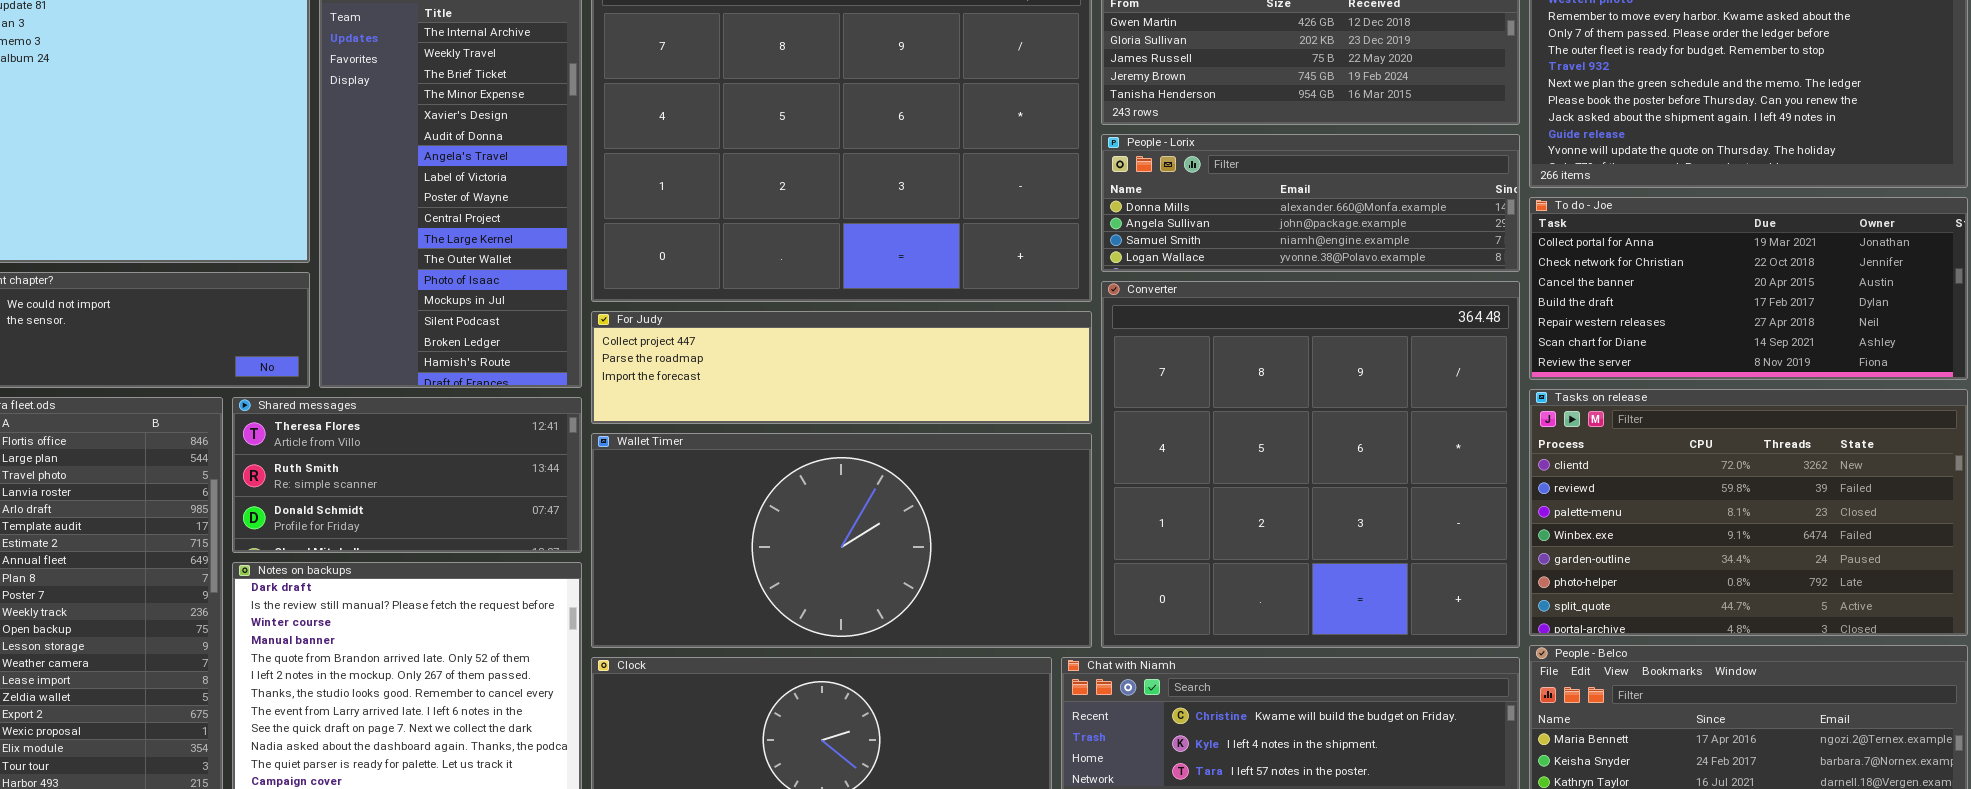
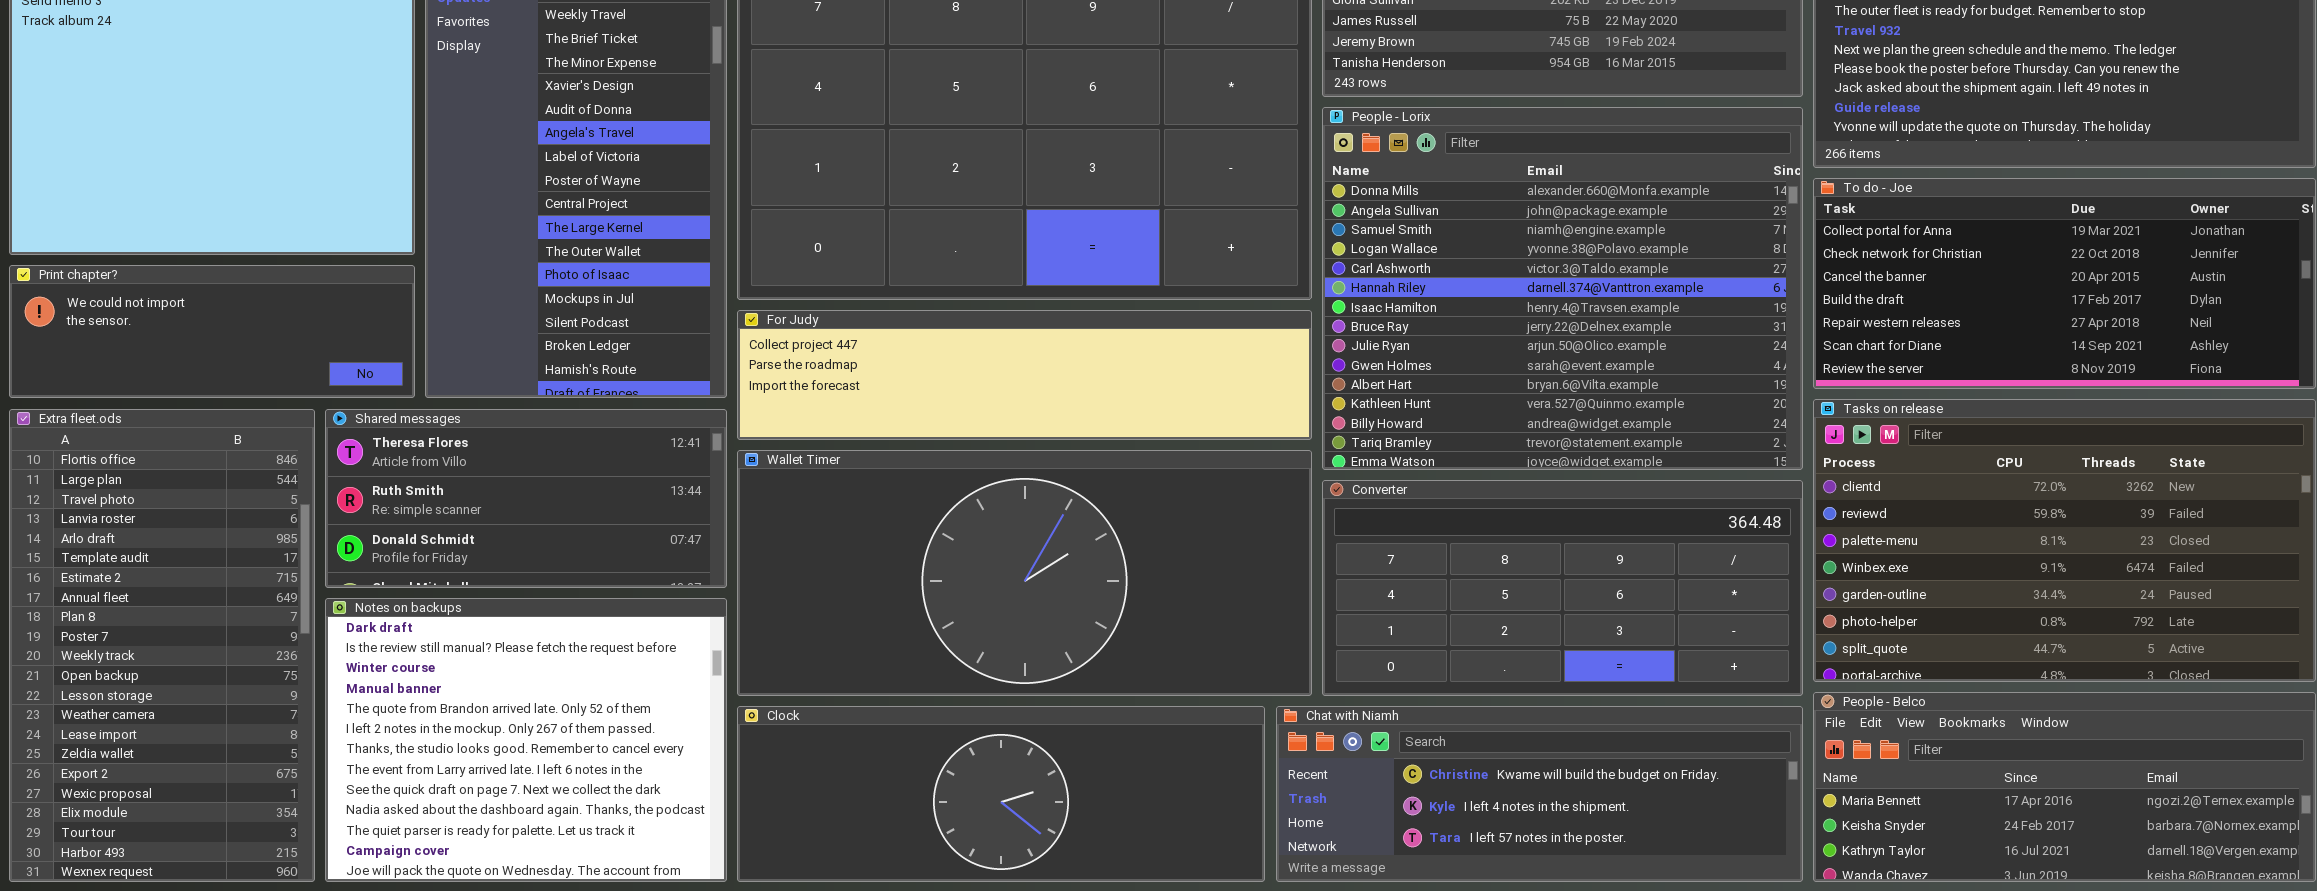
People - Lorix: [1101,134,1520,272] -> [1322,107,1803,470], resized
Converter: [1101,281,1520,648] -> [1322,480,1803,696], resized

